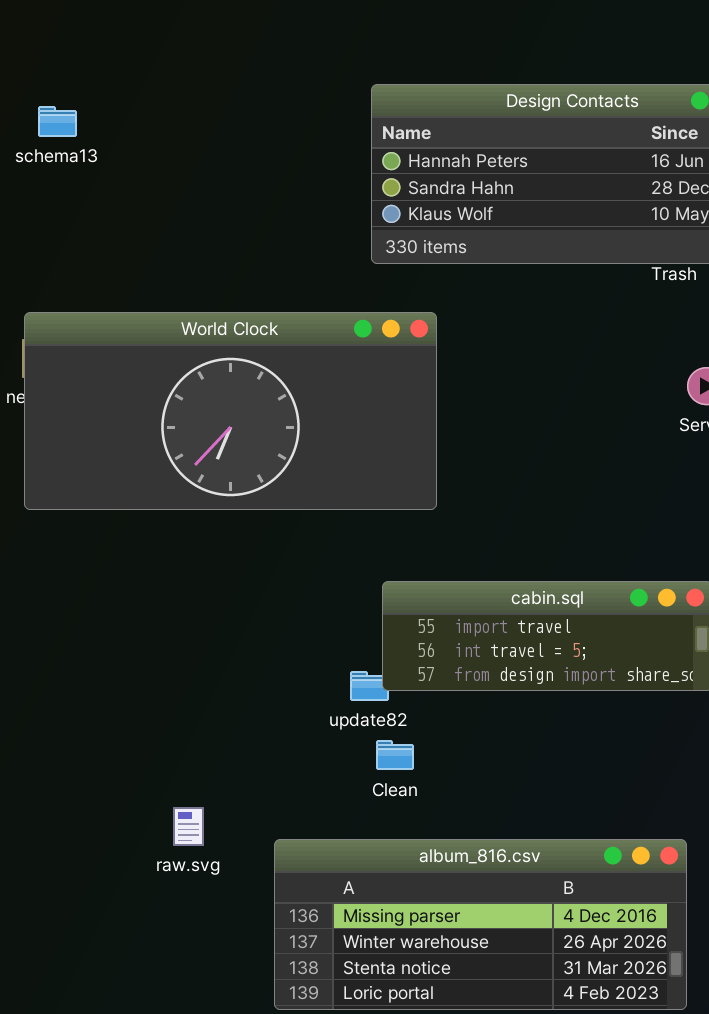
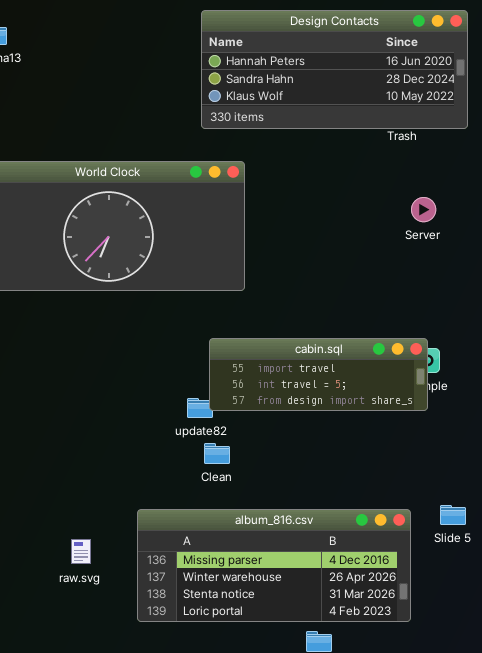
raw.svg: [173,807,204,846] -> [71,539,91,564], moved

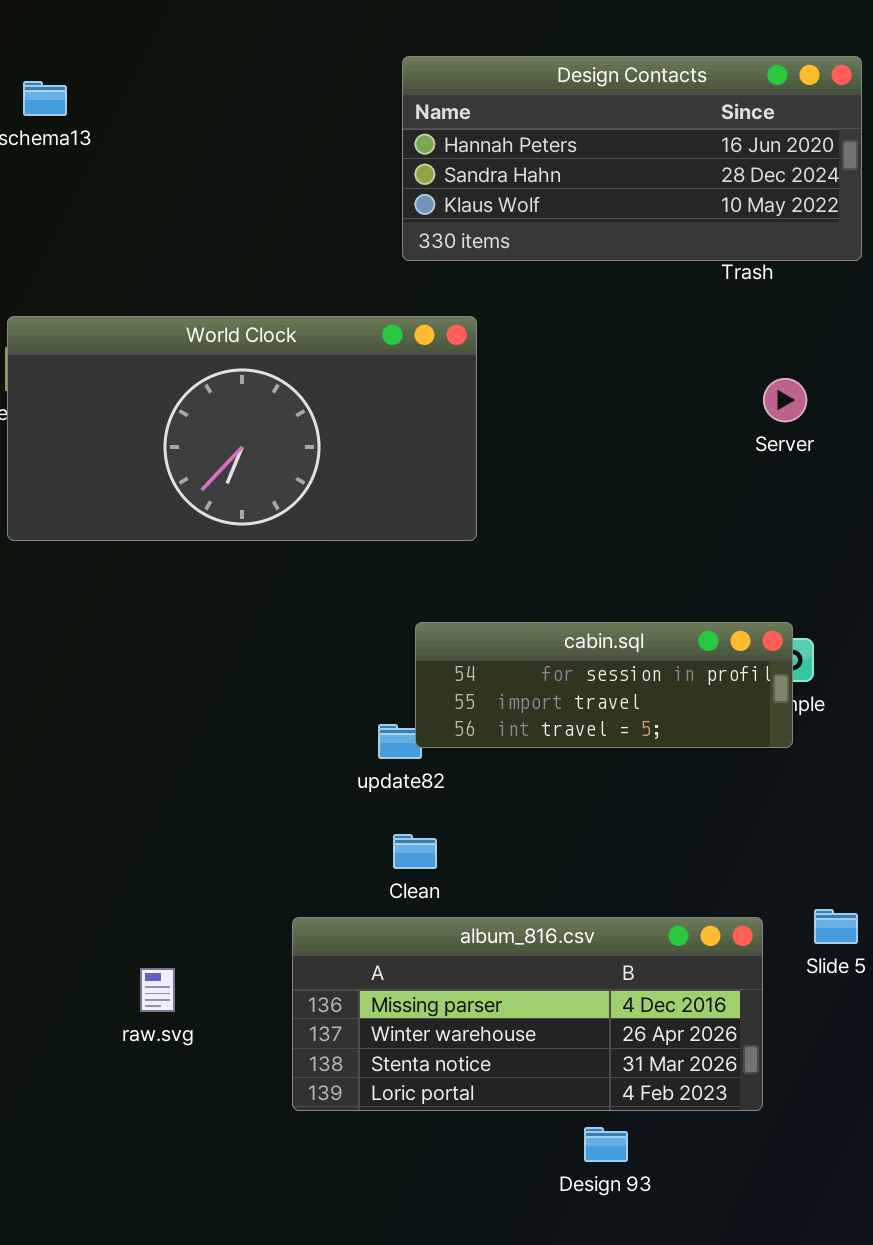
cabin.sql: [209,338,428,411] -> [415,622,793,748], scrolled up 1 row
Clean: [204,443,230,464] -> [393,834,437,869], moved
raw.svg: [71,539,91,564] -> [140,968,175,1012], moved

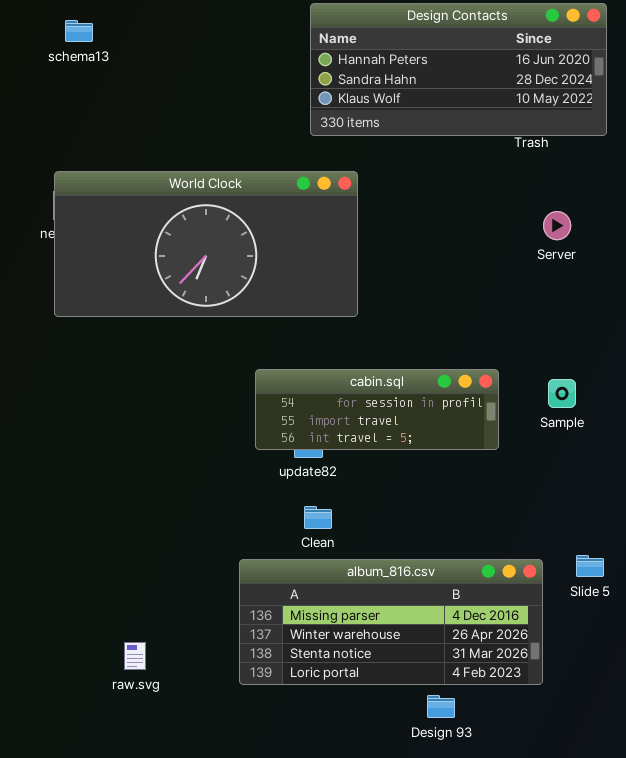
cabin.sql: [415,622,793,748] -> [255,369,499,450], moved
raw.svg: [140,968,175,1012] -> [124,642,146,670], moved

